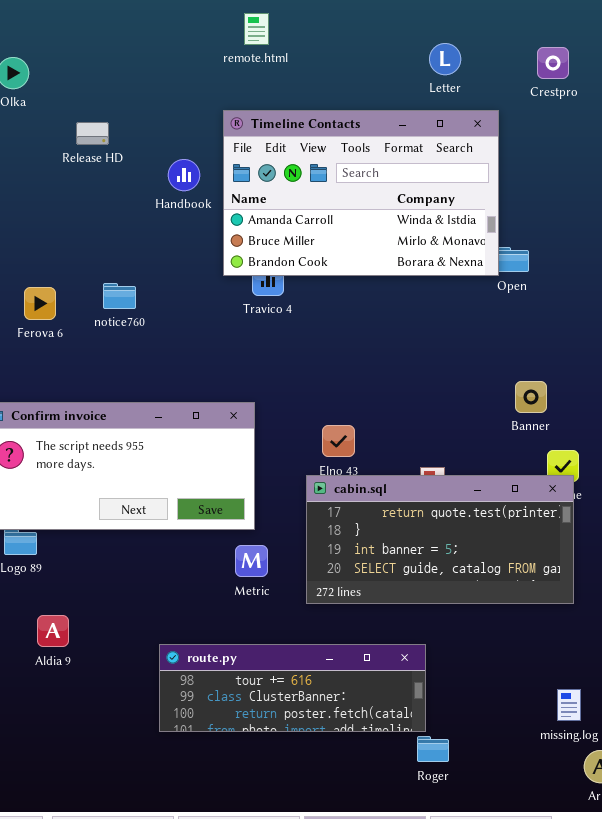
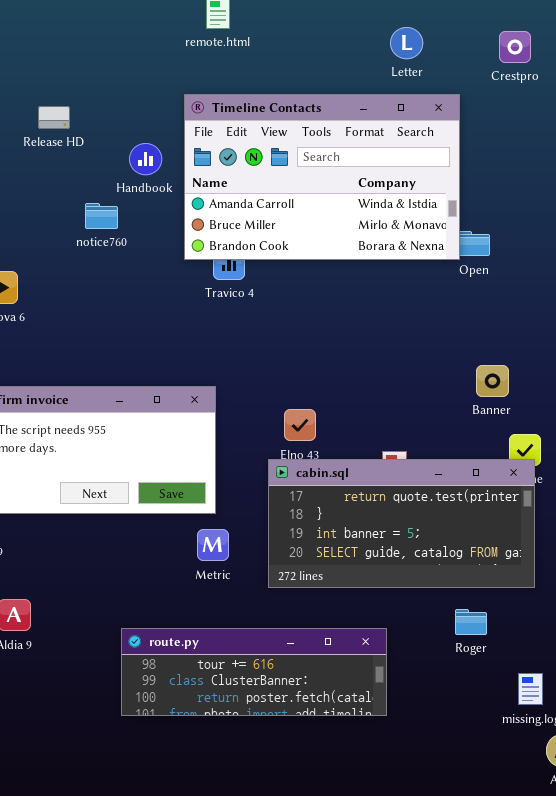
notice760: [103,283,136,309] -> [85,203,118,229], moved
Roger: [417,736,449,762] -> [455,609,487,635], moved

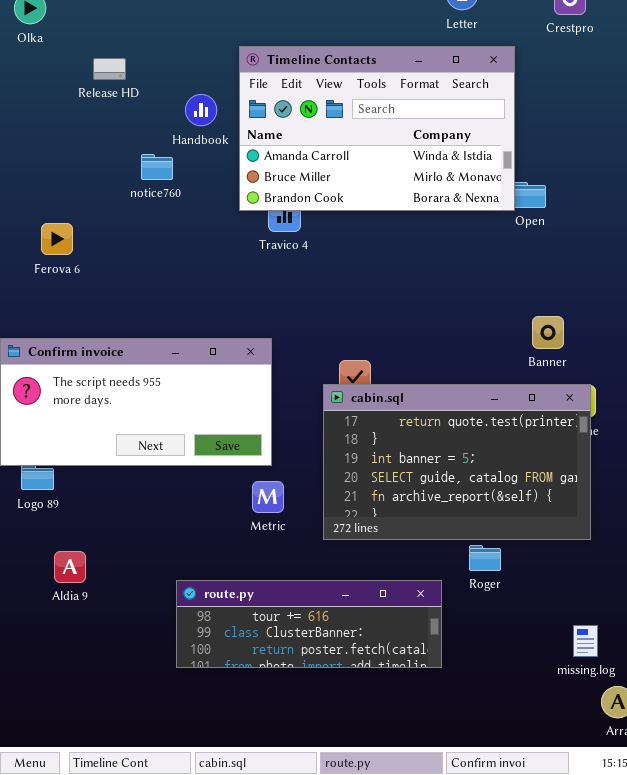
cabin.sql: [268,459,535,588] -> [323,384,591,540], resized
Roger: [455,609,487,635] -> [469,545,501,571], moved

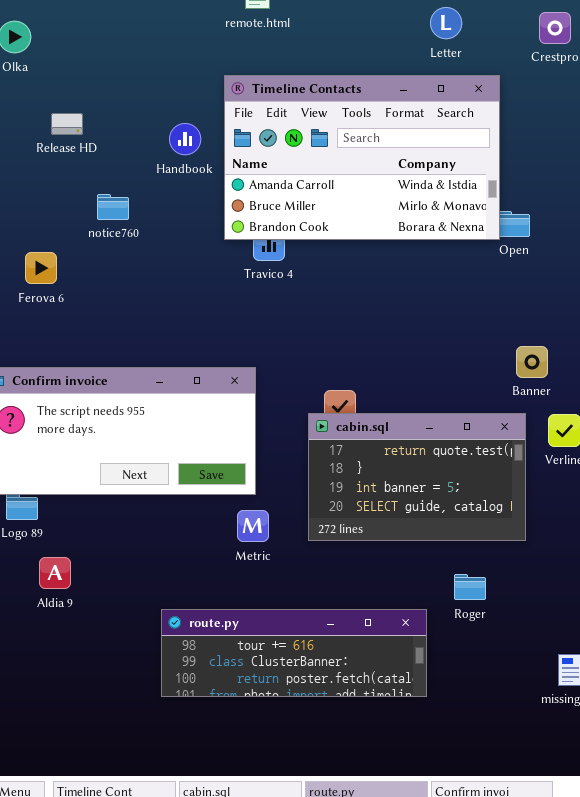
Release HD: [93,58,126,80] -> [51,113,83,135], moved
notice760: [141,154,173,180] -> [97,194,129,220], moved
cabin.sql: [323,384,591,540] -> [308,413,526,541], resized
Aldia 9: [54,551,86,583] -> [39,557,71,589], moved

